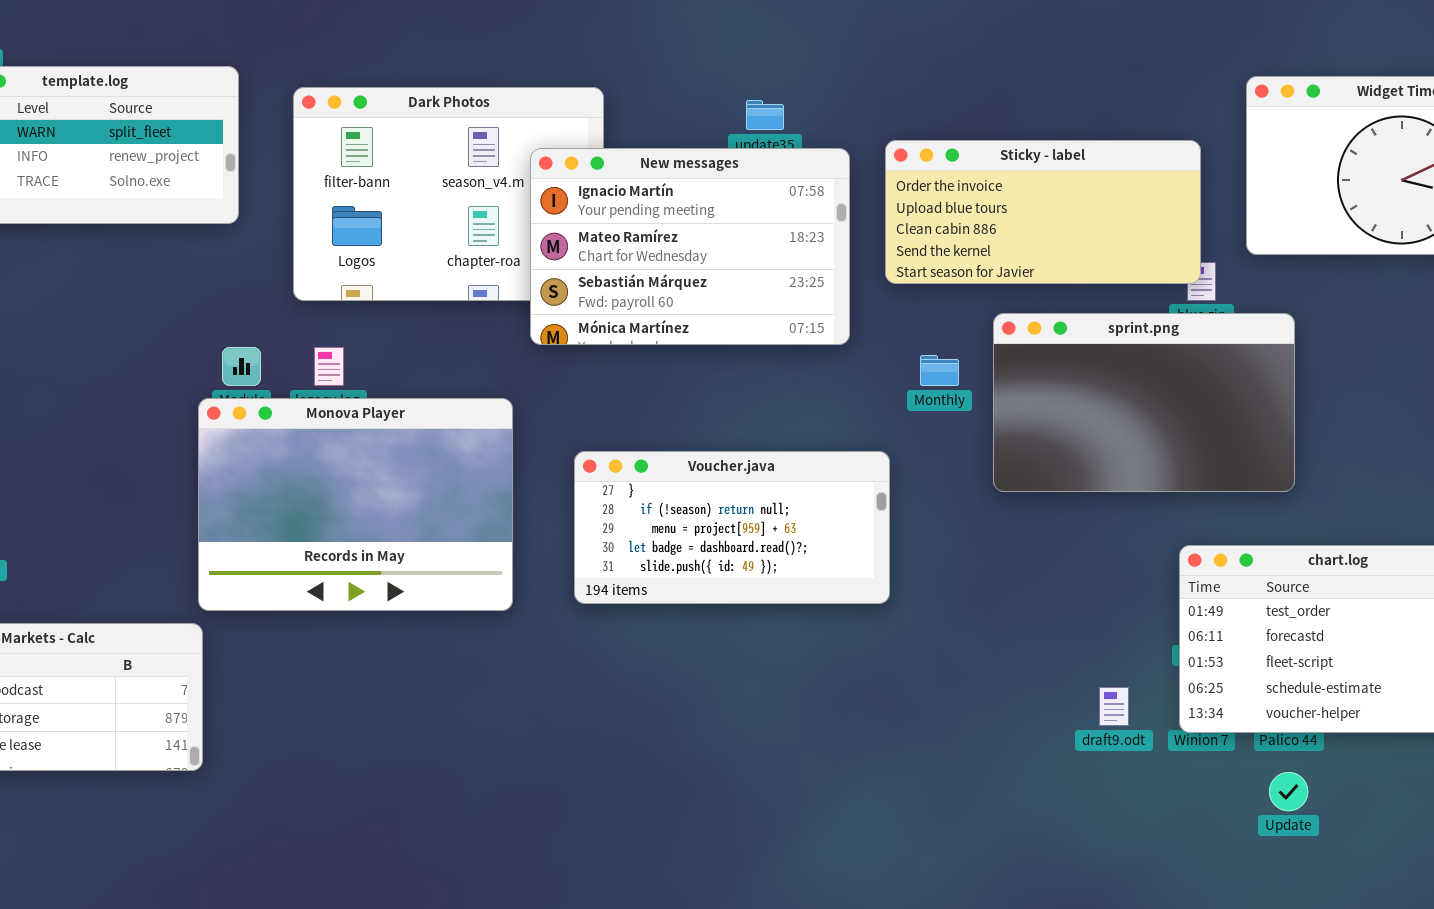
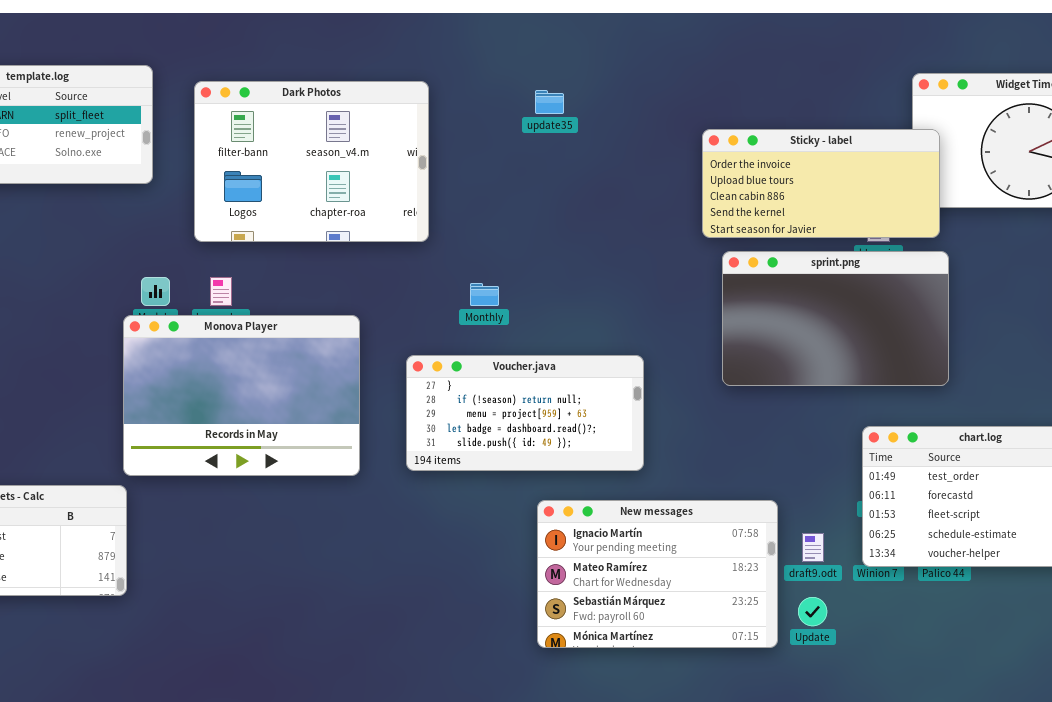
Sticky - label: [885,140,1201,284] -> [702,129,940,238], moved
New messages: [530,148,850,345] -> [537,500,778,648], moved
Monthly: [920,355,959,386] -> [470,283,499,306], moved
Update: [1269,772,1308,811] -> [798,597,827,626], moved

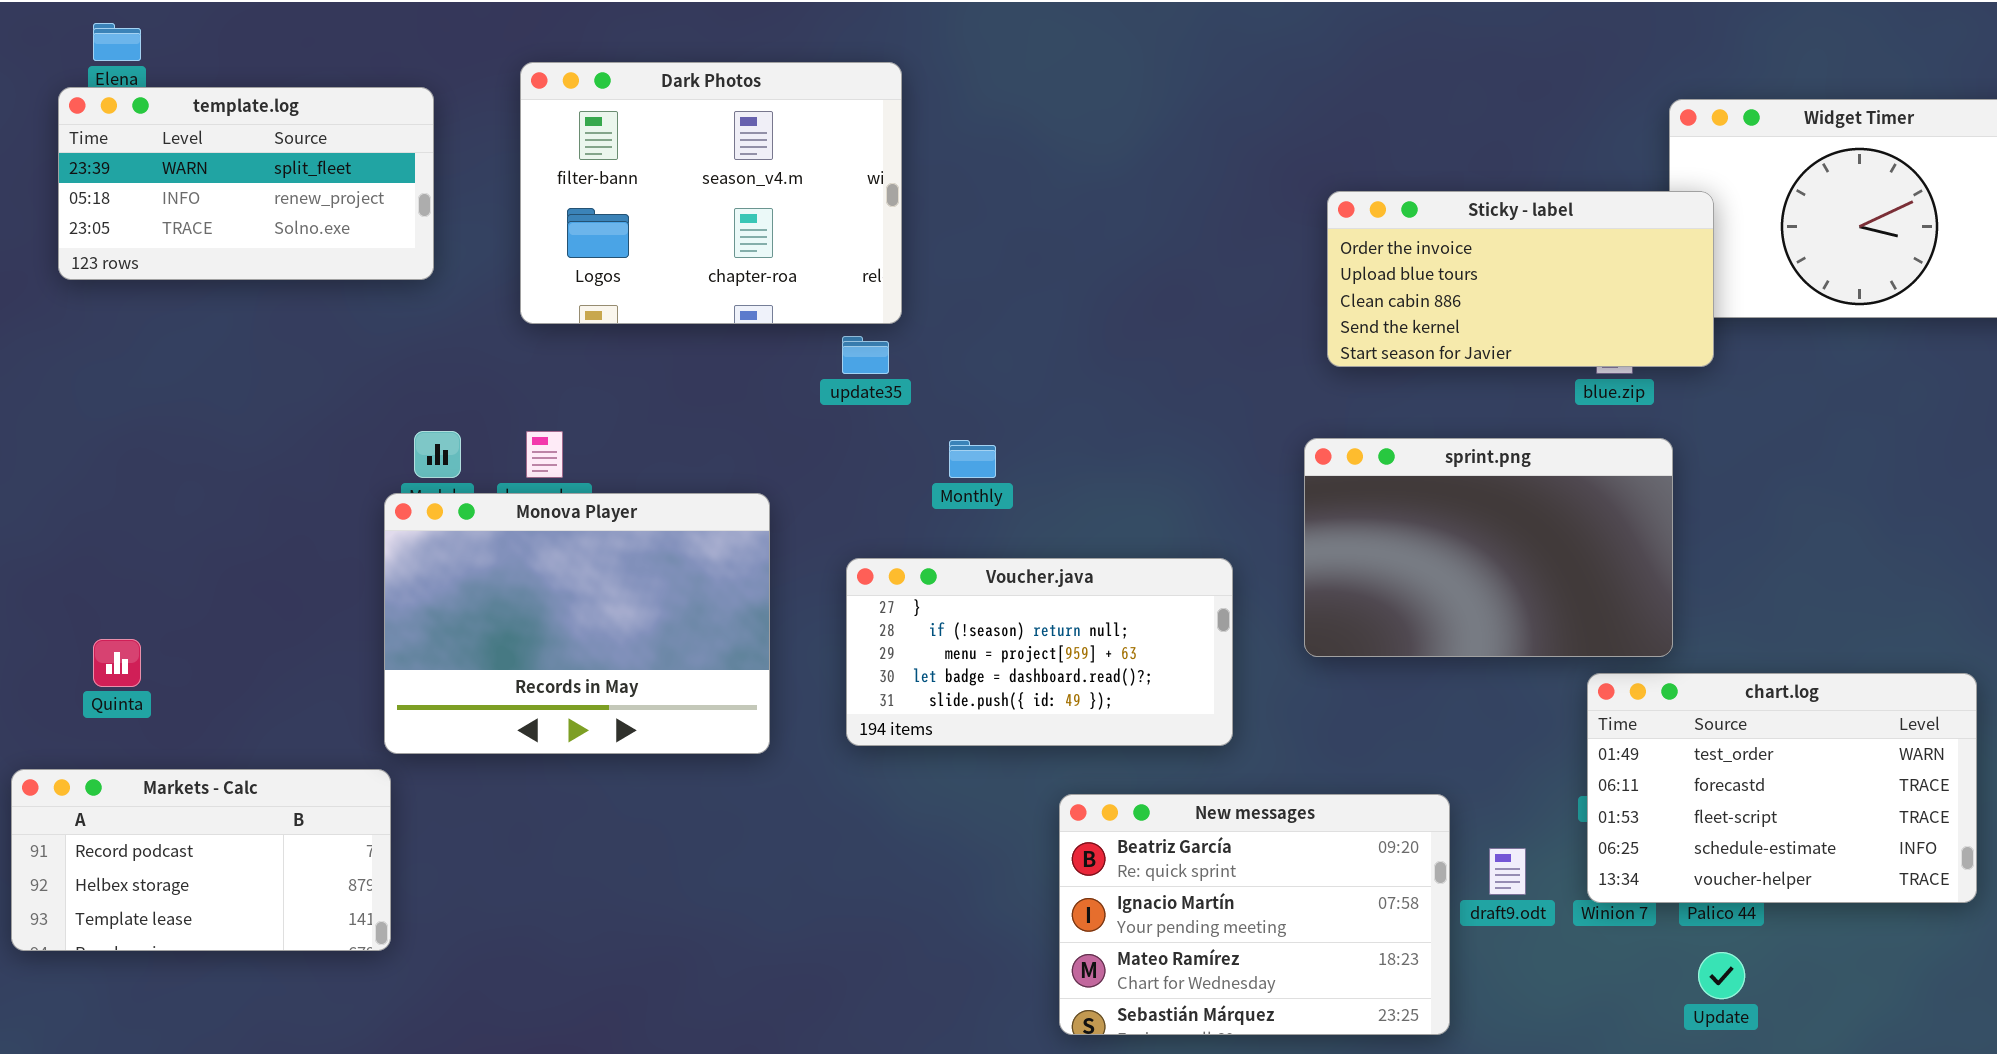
Dark Photos: [194,81,429,242] -> [520,62,902,324], moved
update35: [535,90,564,114] -> [842,336,889,374], moved
sprint.png: [722,251,949,386] -> [1304,438,1673,657], moved
New messages: [537,500,778,648] -> [1059,794,1450,1035], scrolled up 1 row
Update: [798,597,827,626] -> [1698,952,1745,999], moved

